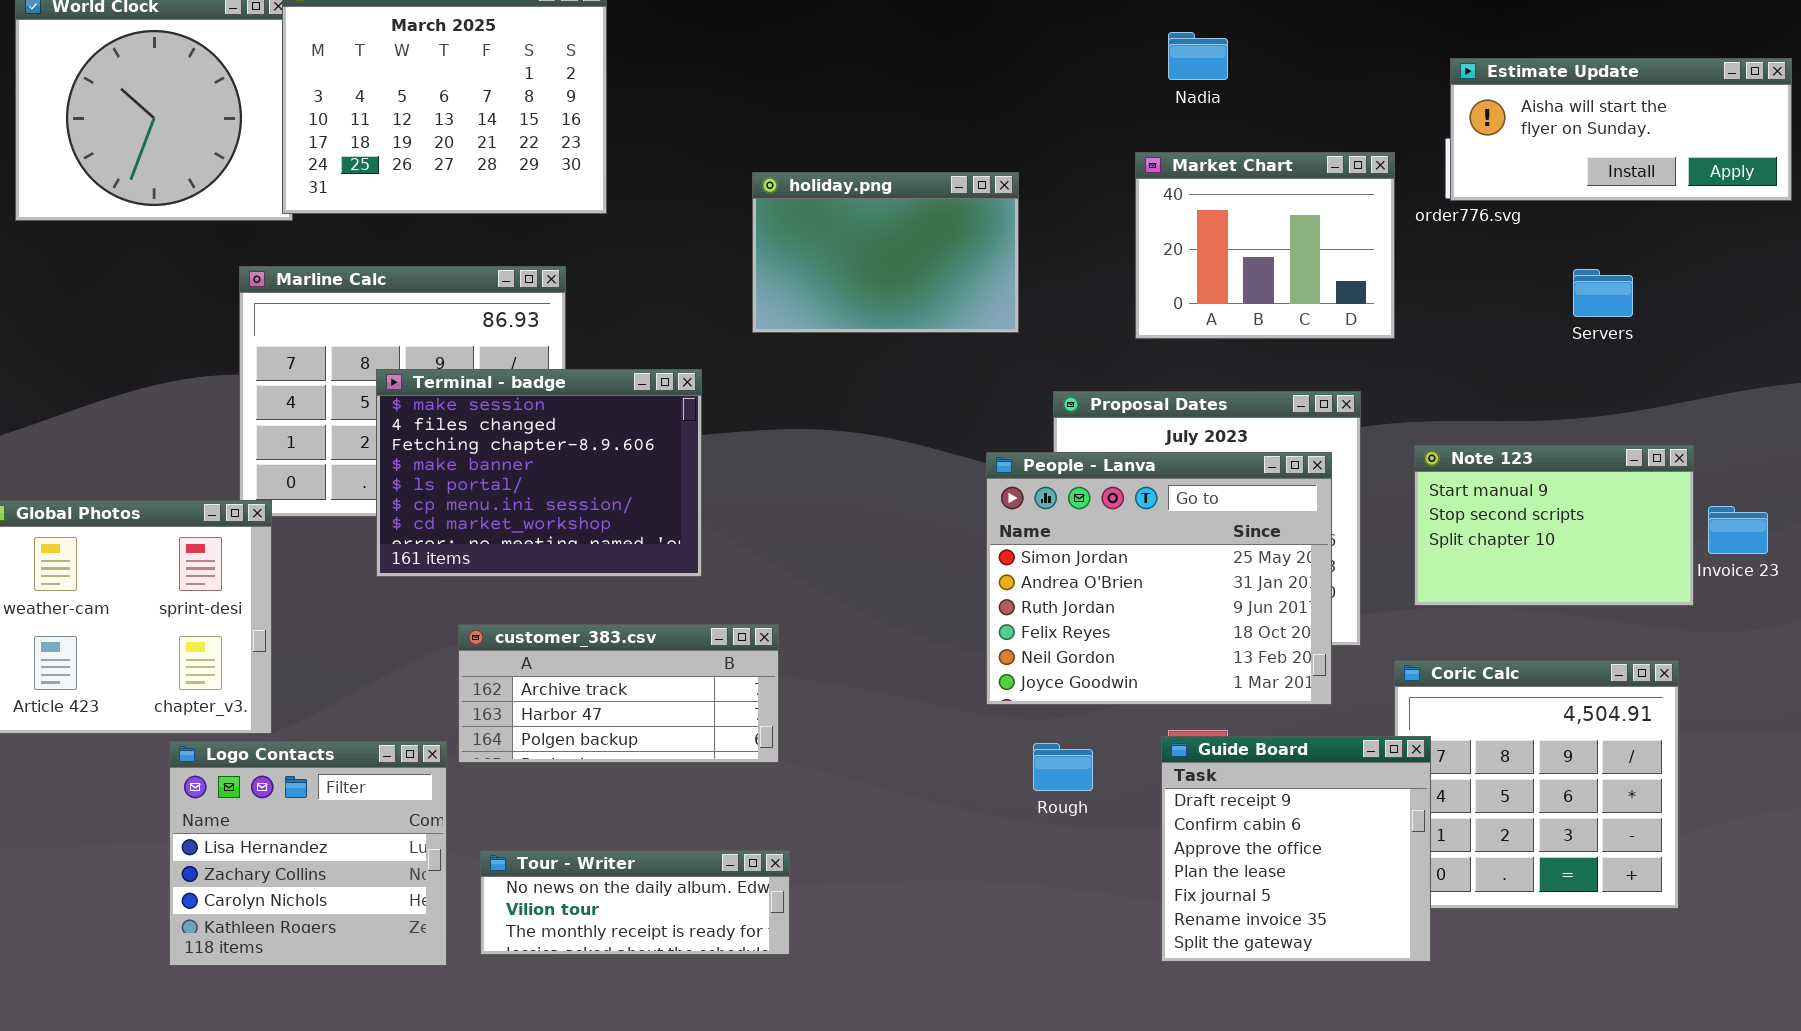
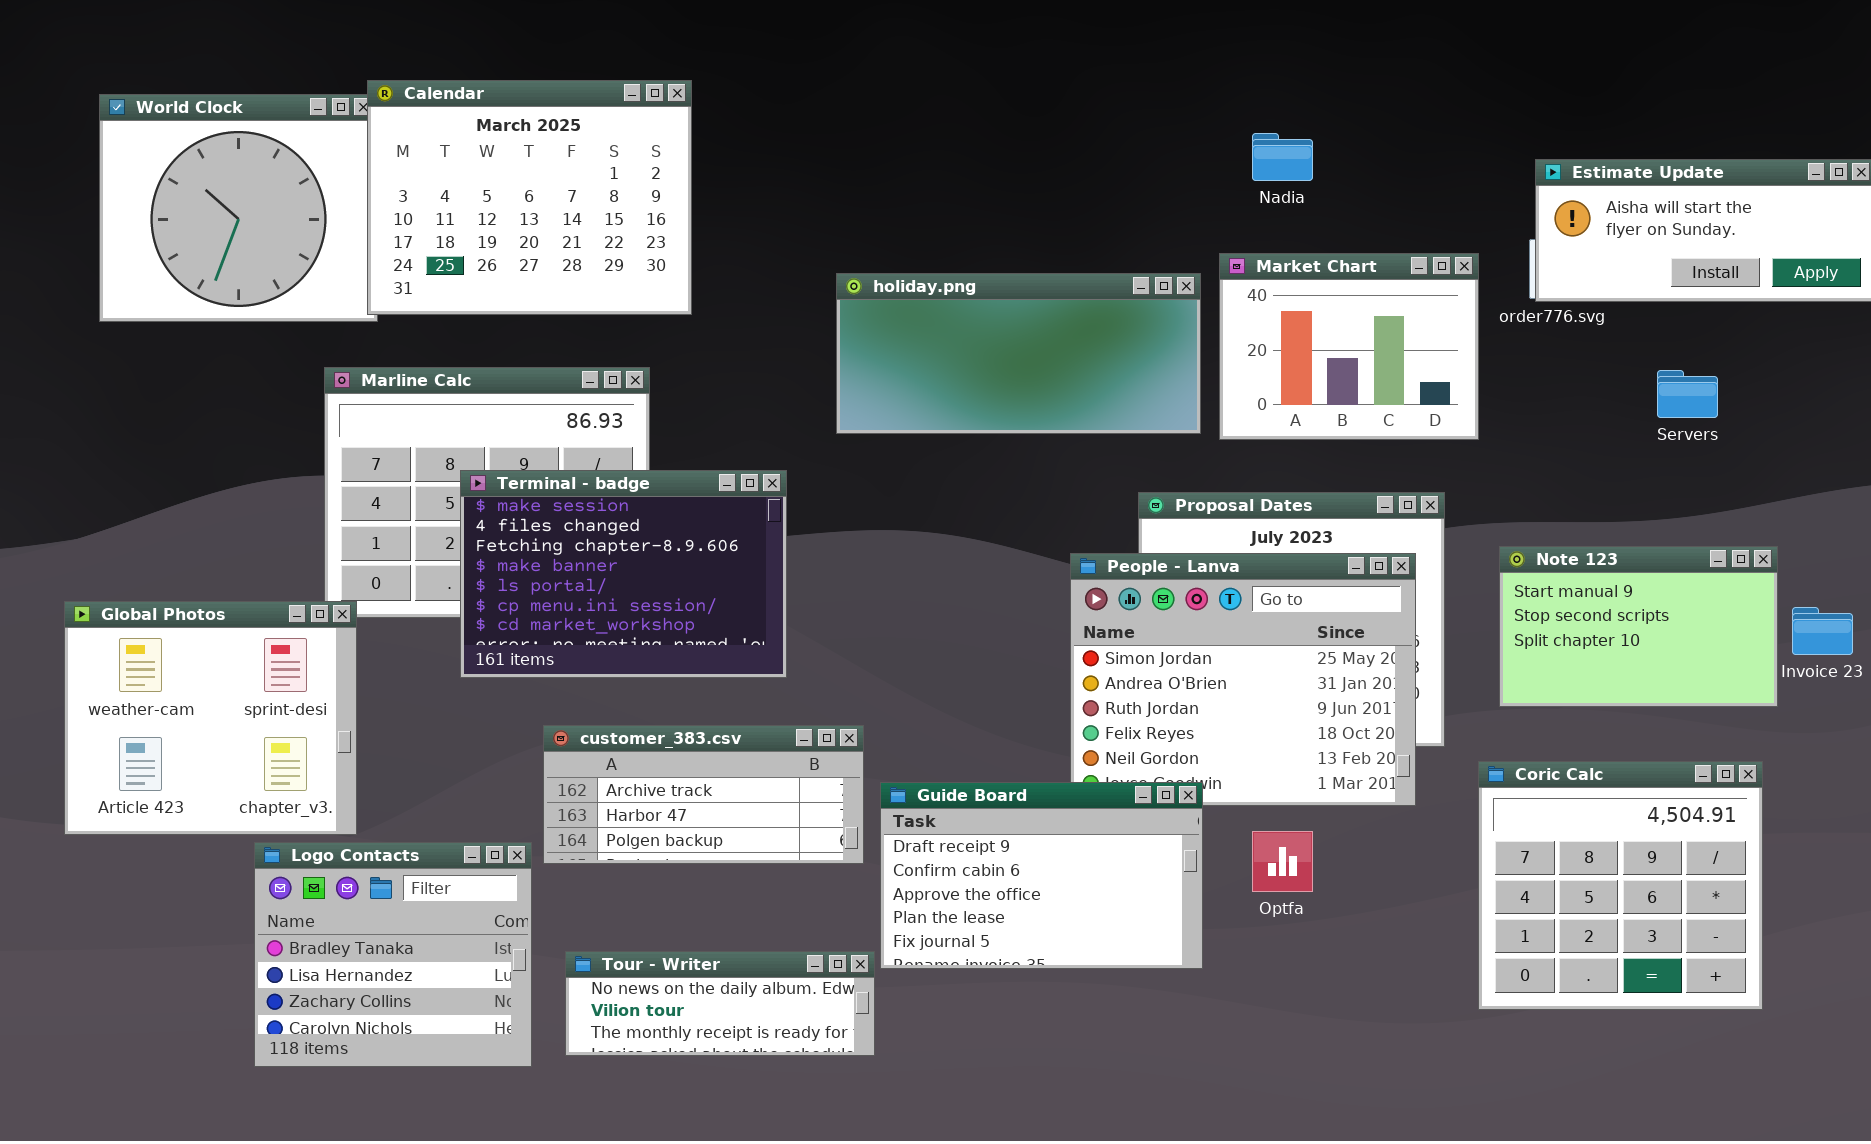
holiday.png: [752,172,1019,333] -> [836,273,1201,434], resized
Guide Board: [1161,736,1431,962] -> [880,782,1203,969], moved, resized
Logo Contacts: [169,741,447,966] -> [254,842,532,1067], scrolled up 1 row

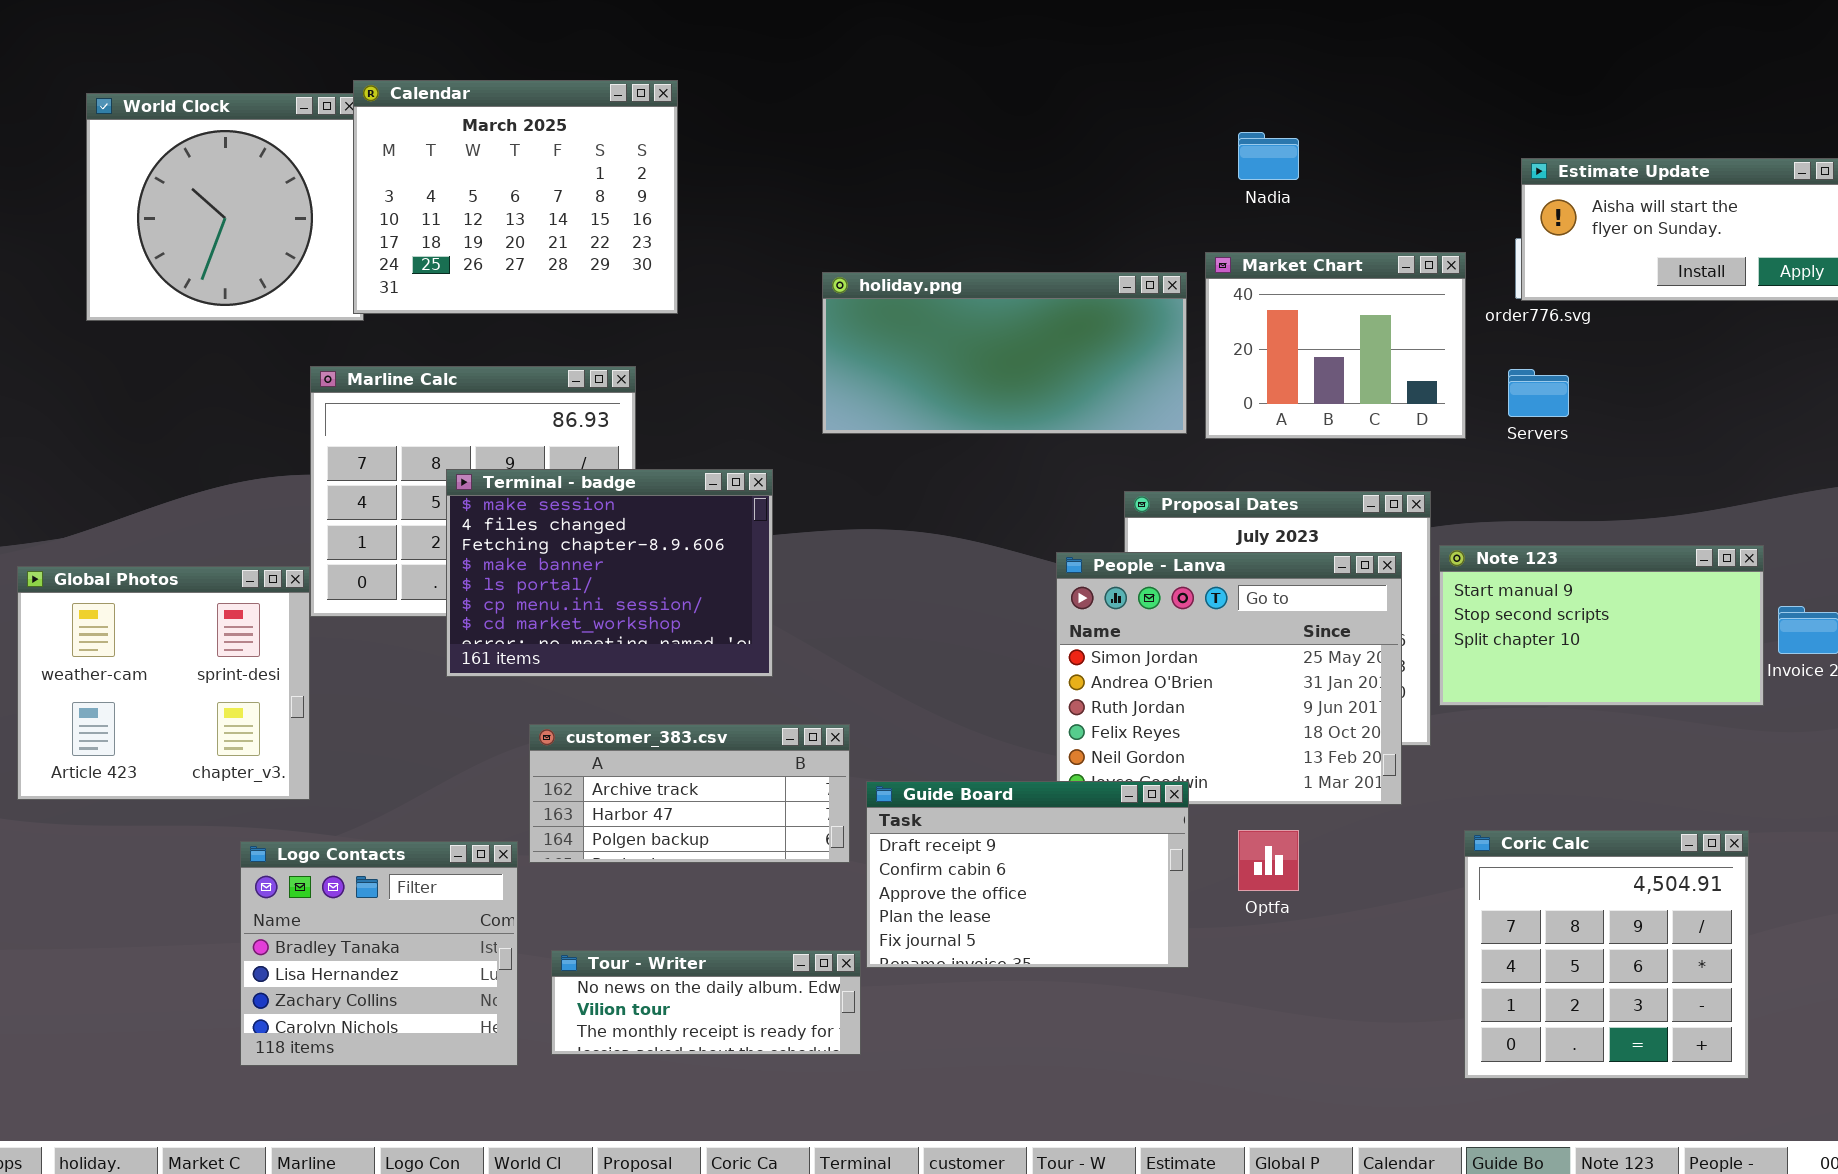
Servers: [1657,370,1718,418] -> [1508,369,1569,417], moved
Note 123: [1499,546,1778,707] -> [1439,545,1764,706], resized
Global Photos: [64,601,357,835] -> [17,566,310,800], moved
Coric Calc: [1478,761,1763,1010] -> [1464,830,1749,1079], moved

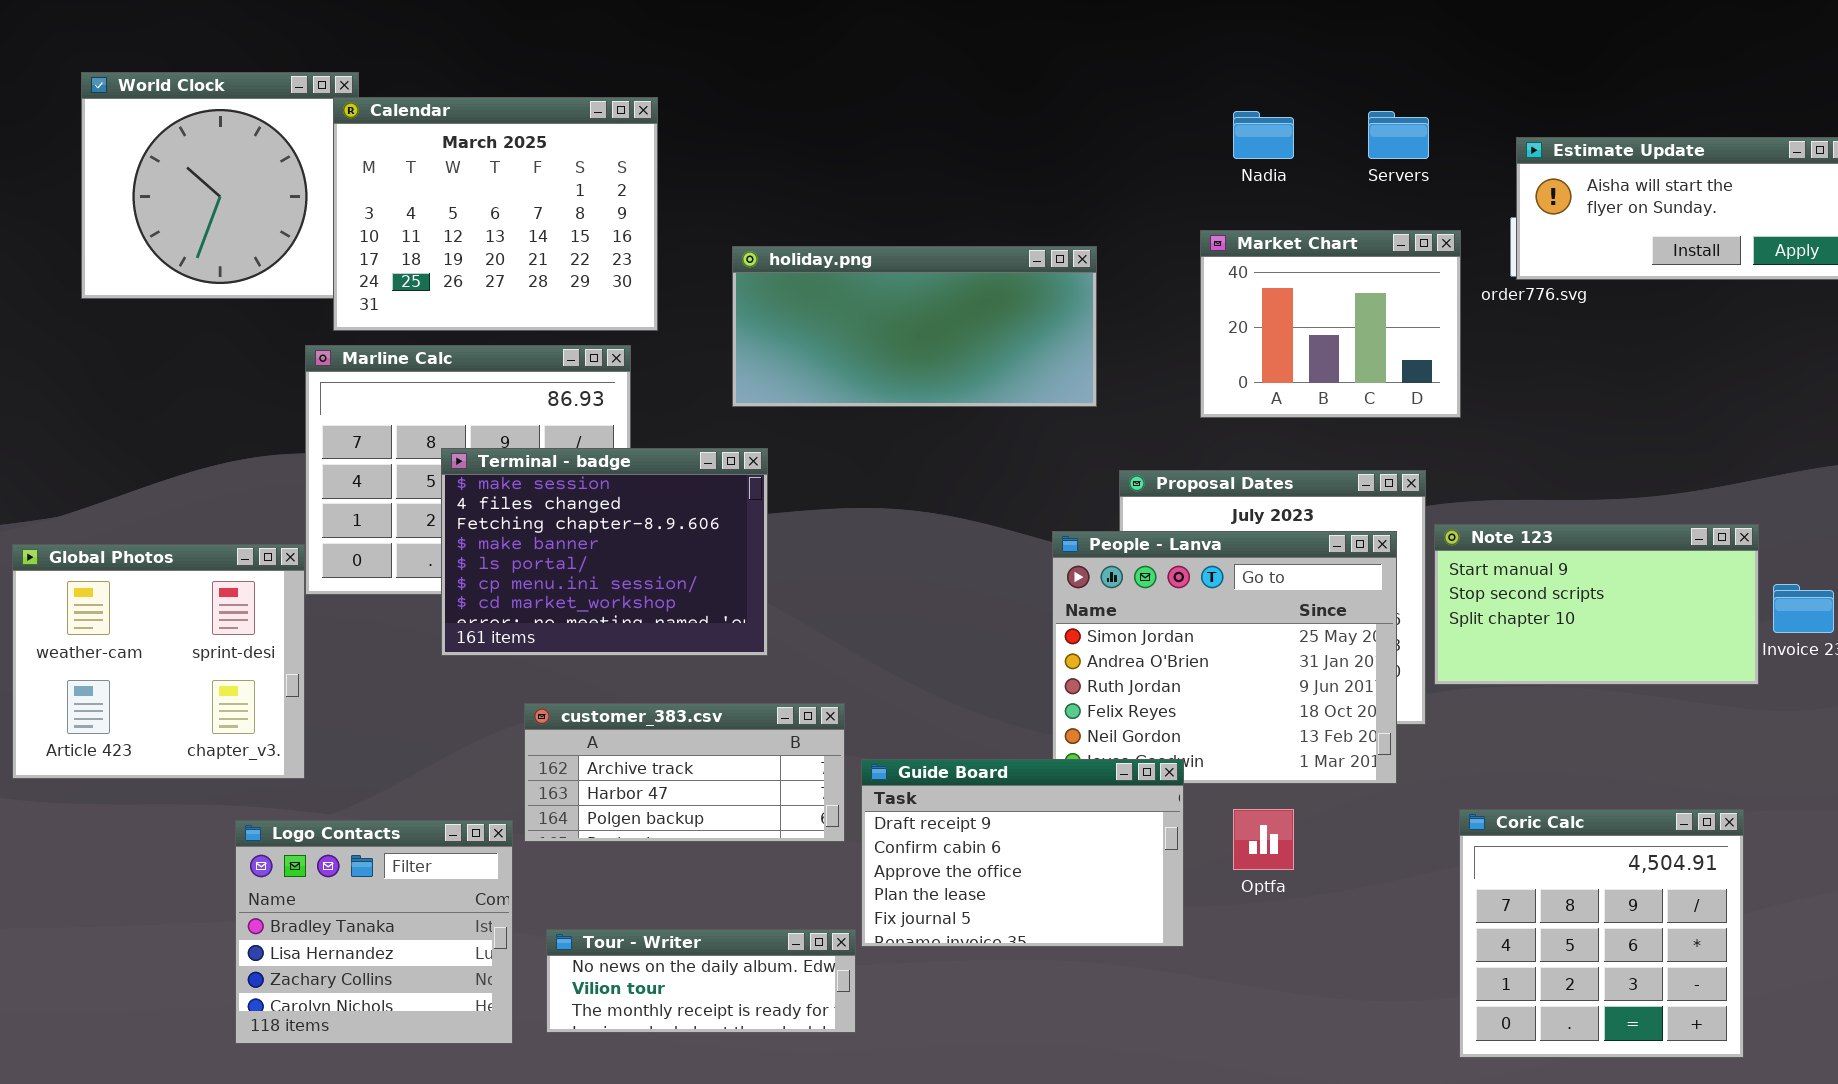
Calendar: [353,80,678,314] -> [333,97,658,331], moved
holiday.png: [822,272,1187,434] -> [732,246,1097,407], moved
Servers: [1508,369,1569,417] -> [1368,111,1429,159], moved

